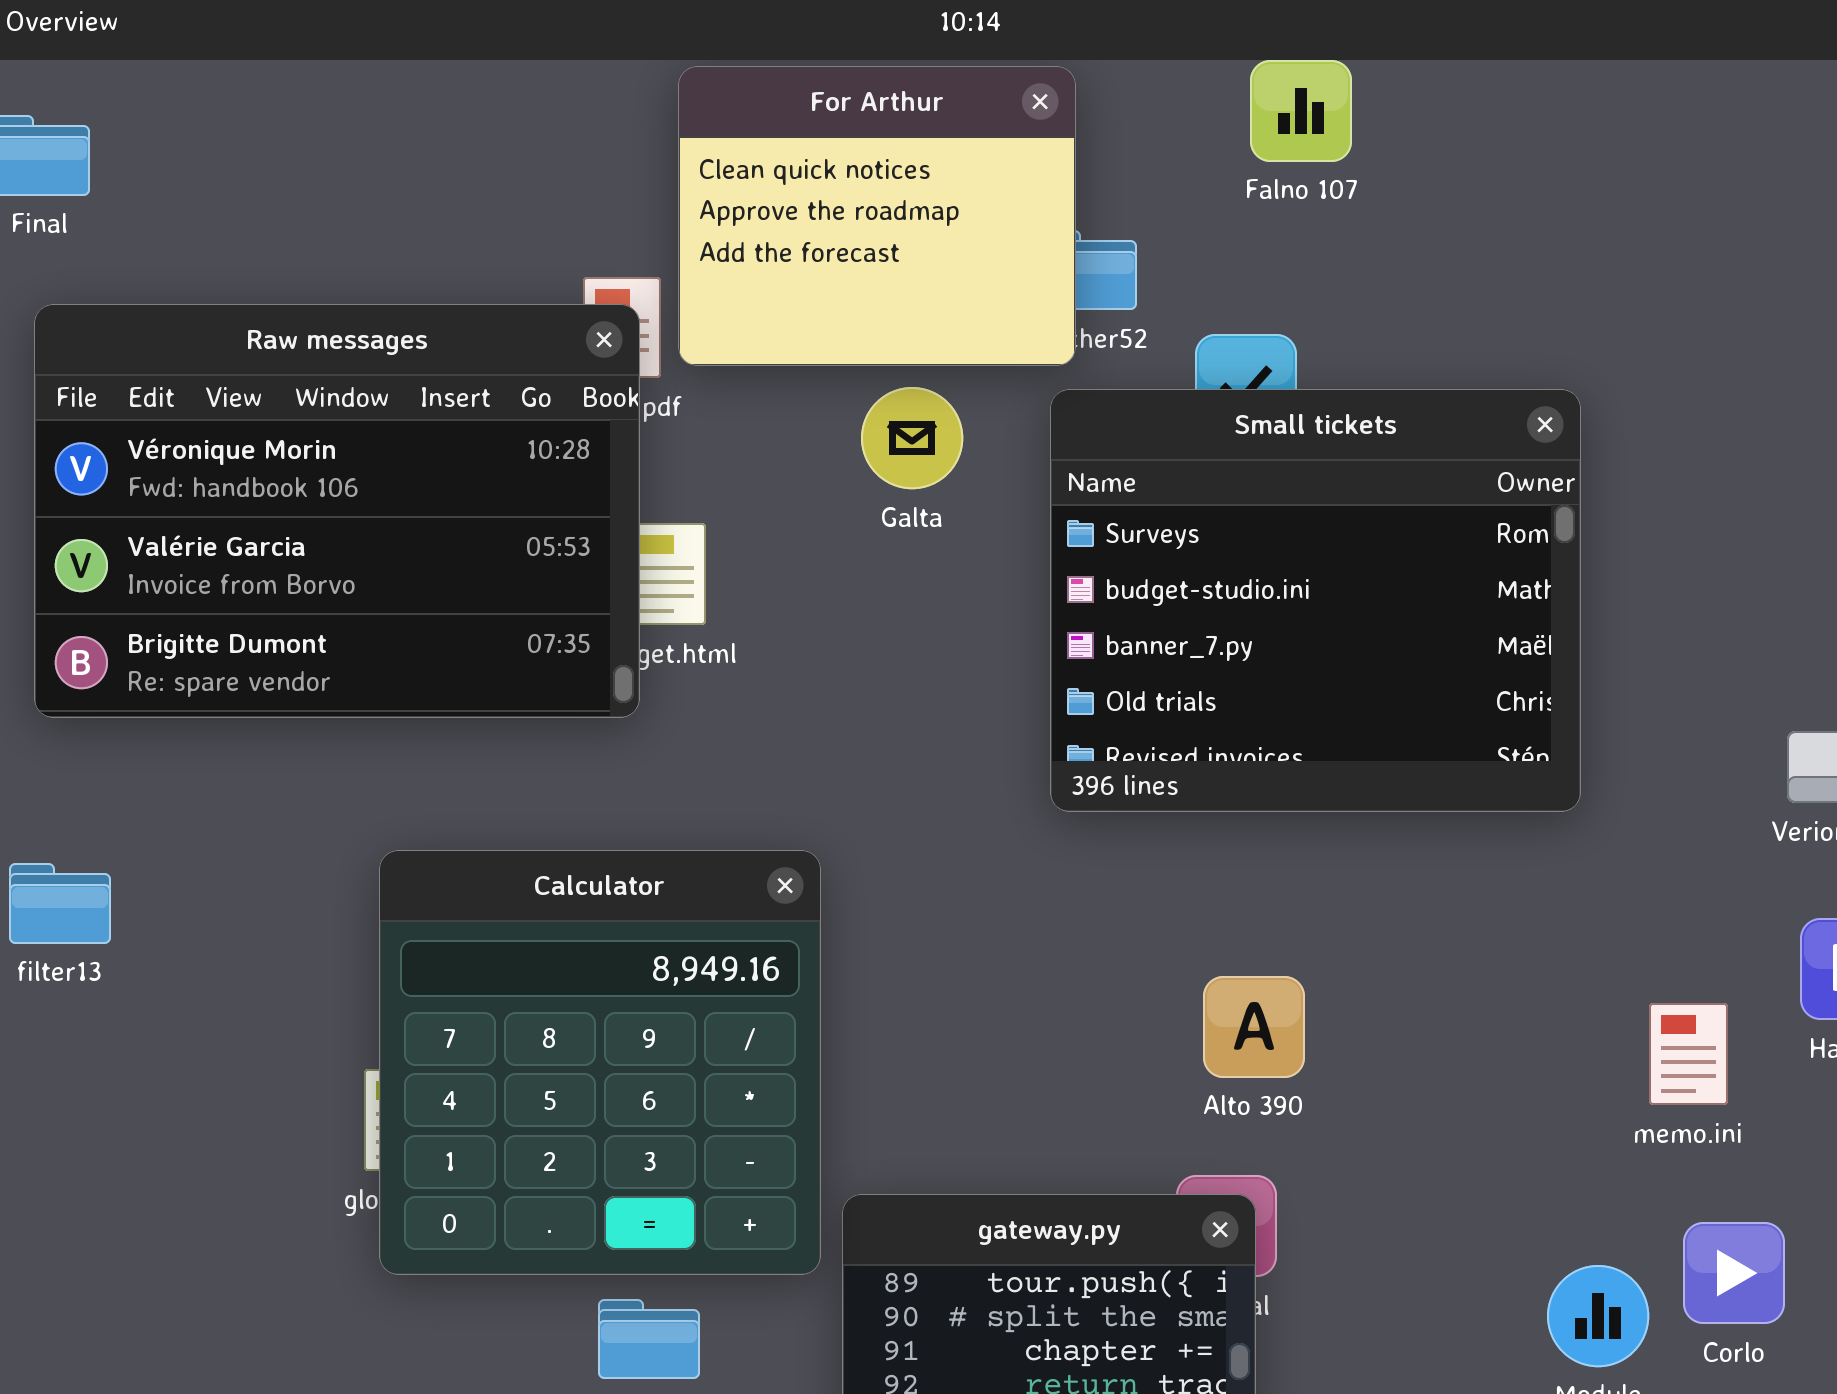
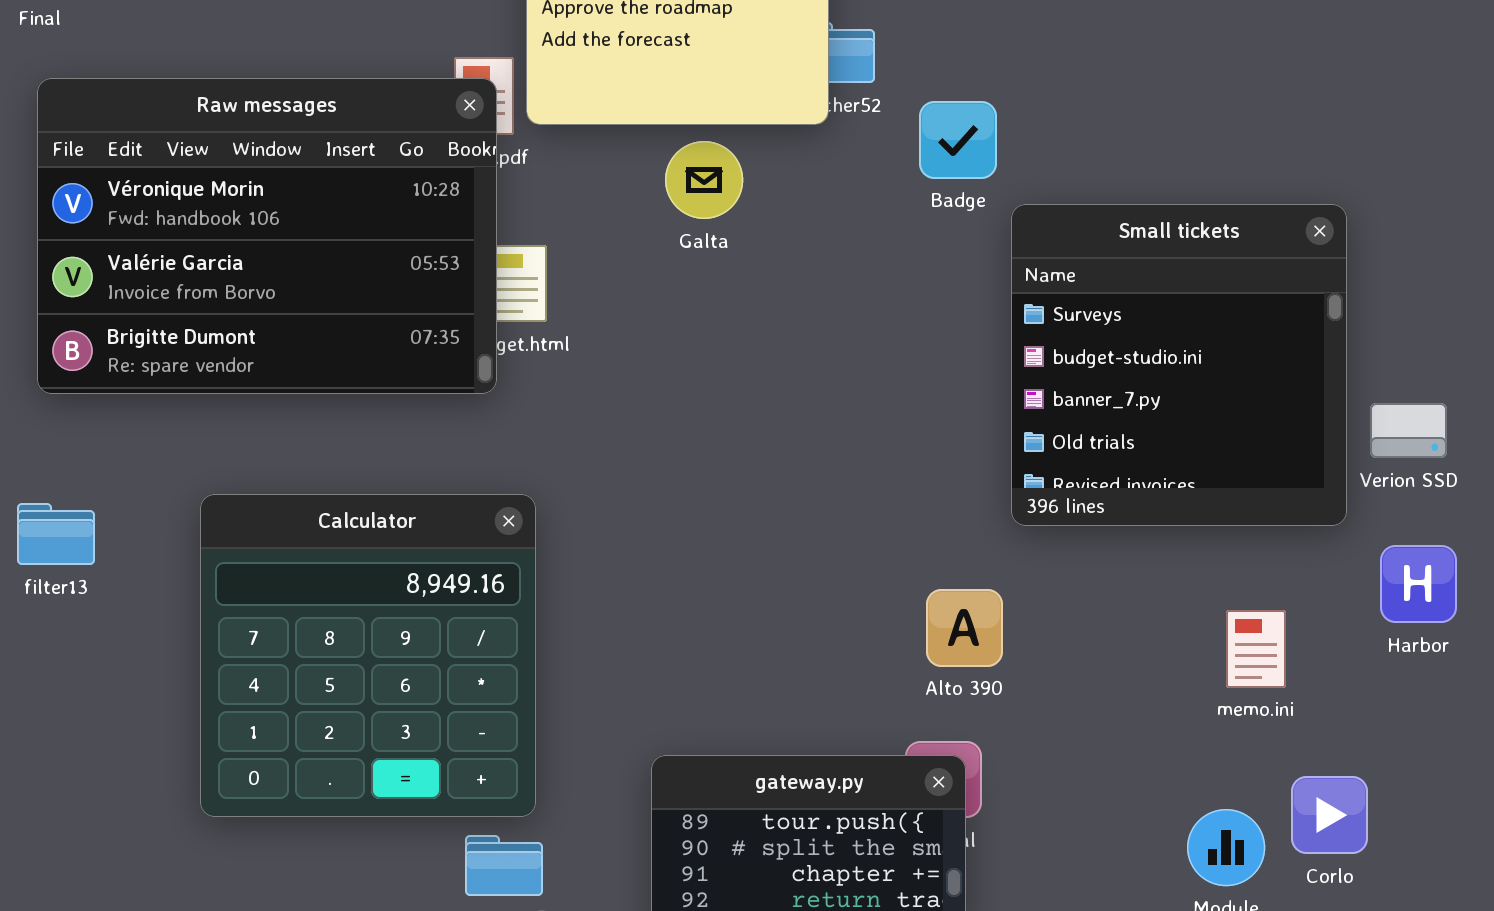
Small tickets: [1050,389,1581,812] -> [1011,204,1347,526], moved, resized
Calculator: [379,850,821,1275] -> [200,494,536,817], moved
memo.ini: [1649,1003,1728,1105] -> [1226,610,1286,688], moved

